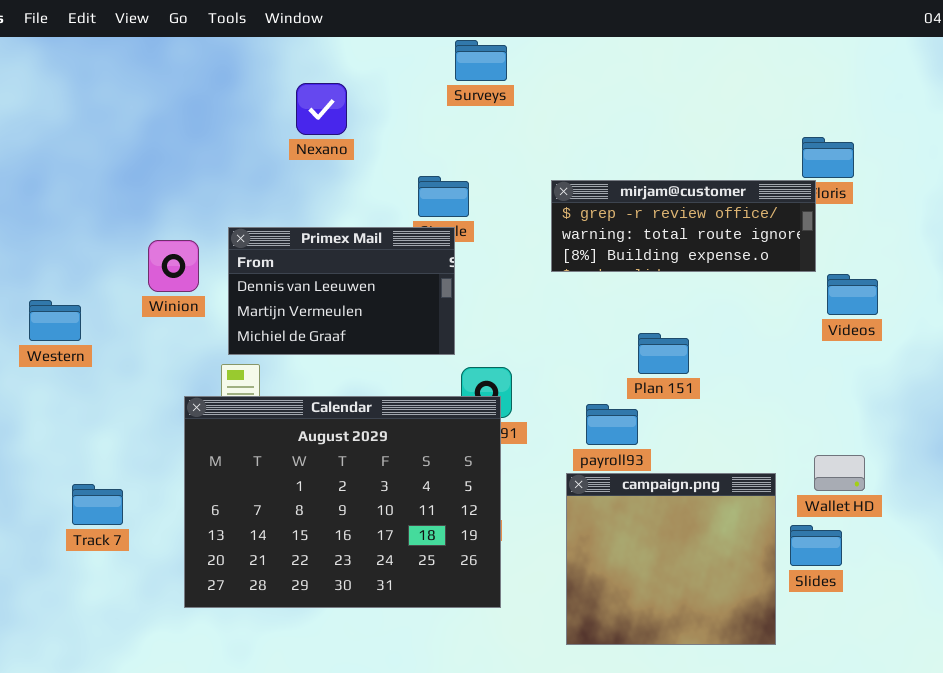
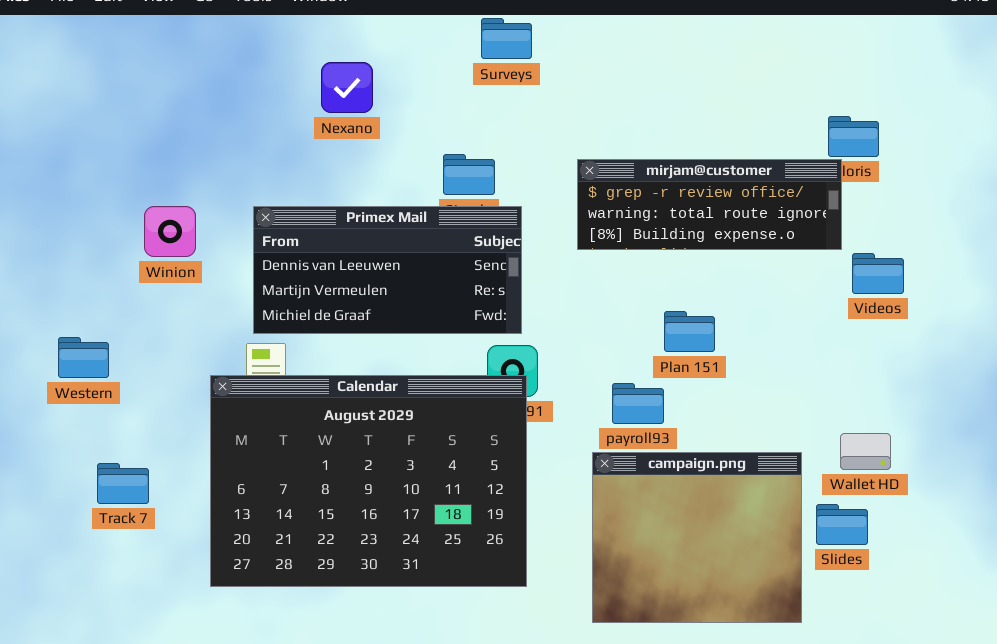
Primex Mail: [228,227,455,355] -> [253,206,522,334], resized
Winion: [148,240,199,292] -> [144,206,196,257], moved
Western: [29,300,81,341] -> [58,337,109,378], moved

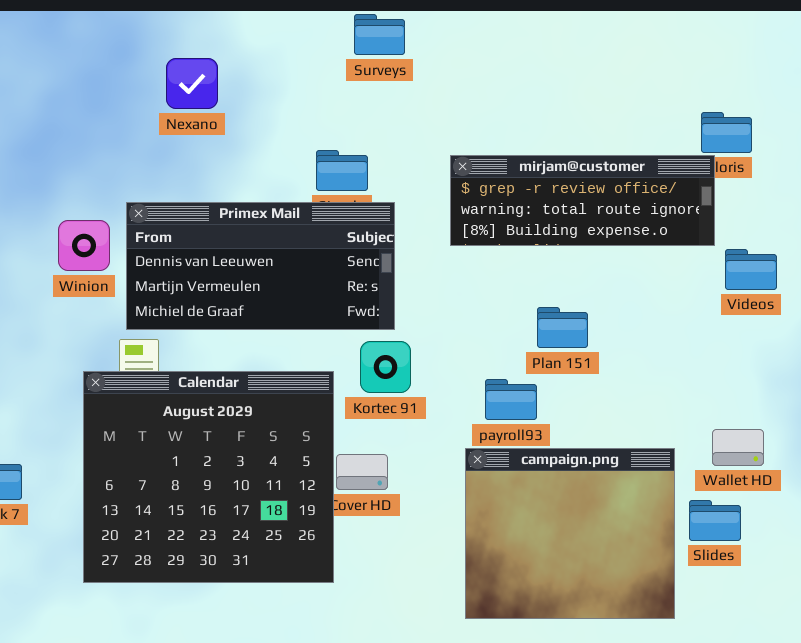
Nexano: [321,62,373,113] -> [166,58,218,109], moved
Winion: [144,206,196,257] -> [58,220,110,271], moved
Calendar: [210,375,527,587] -> [83,371,334,583], resized

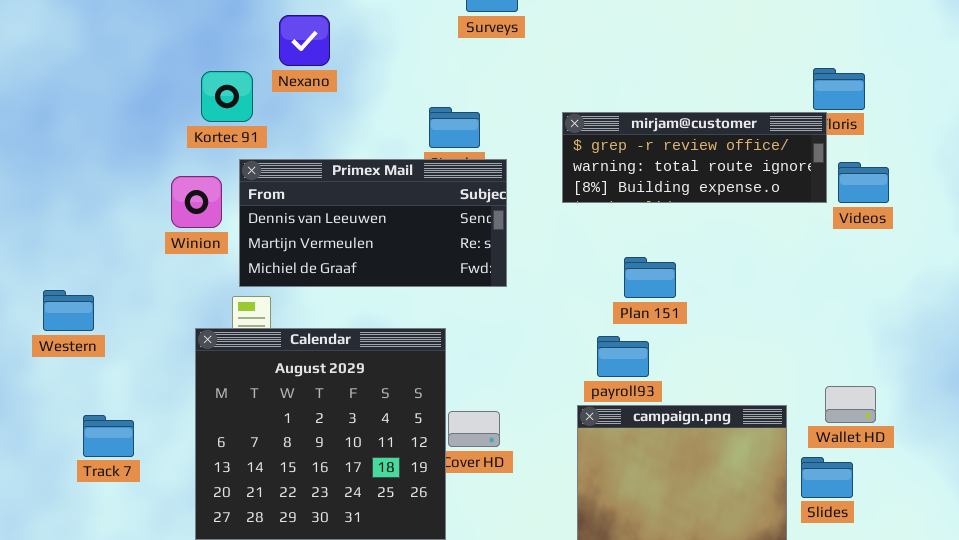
Videos: [725,249,777,290] -> [838,162,889,203], moved
Plan 151: [537,307,588,348] -> [624,257,676,298], moved
Kortec 91: [360,341,411,393] -> [201,71,253,122], moved

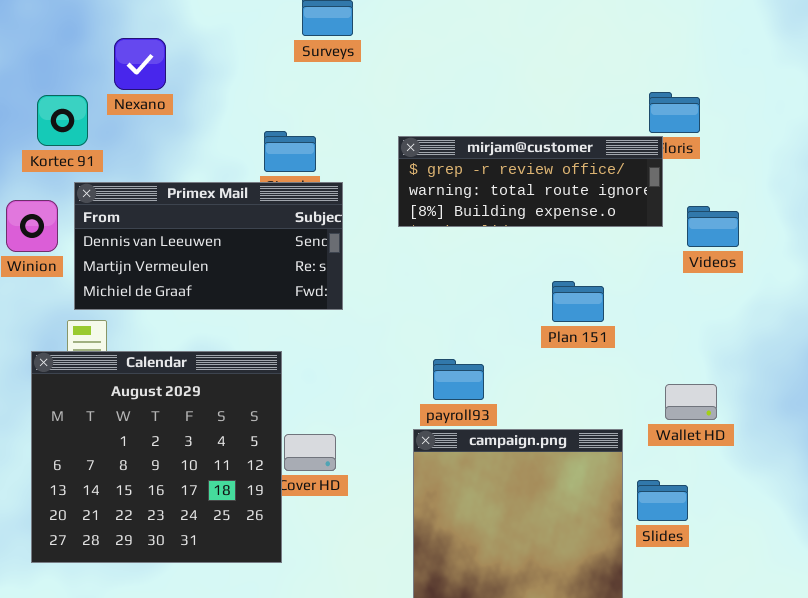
Videos: [838,162,889,203] -> [687,206,739,247], moved
Plan 151: [624,257,676,298] -> [552,281,604,322], moved
Wallet HD: [825,386,876,423] -> [665,384,717,420], moved

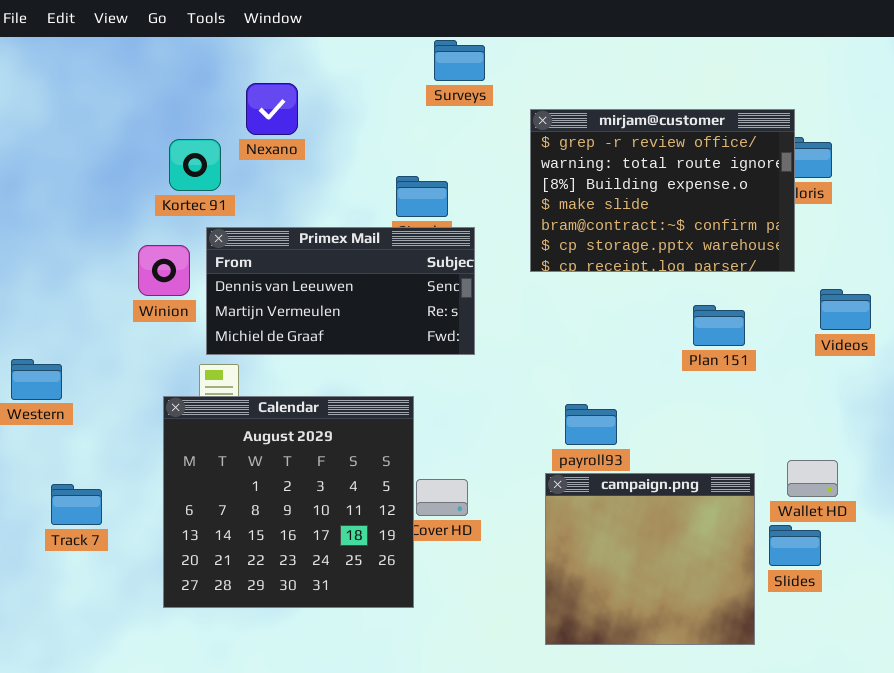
mirjam@customer: [398,136,663,227] -> [530,109,795,272], resized
Videos: [687,206,739,247] -> [820,289,871,330], moved
Plan 151: [552,281,604,322] -> [693,305,745,346], moved
Wallet HD: [665,384,717,420] -> [787,460,838,497], moved

